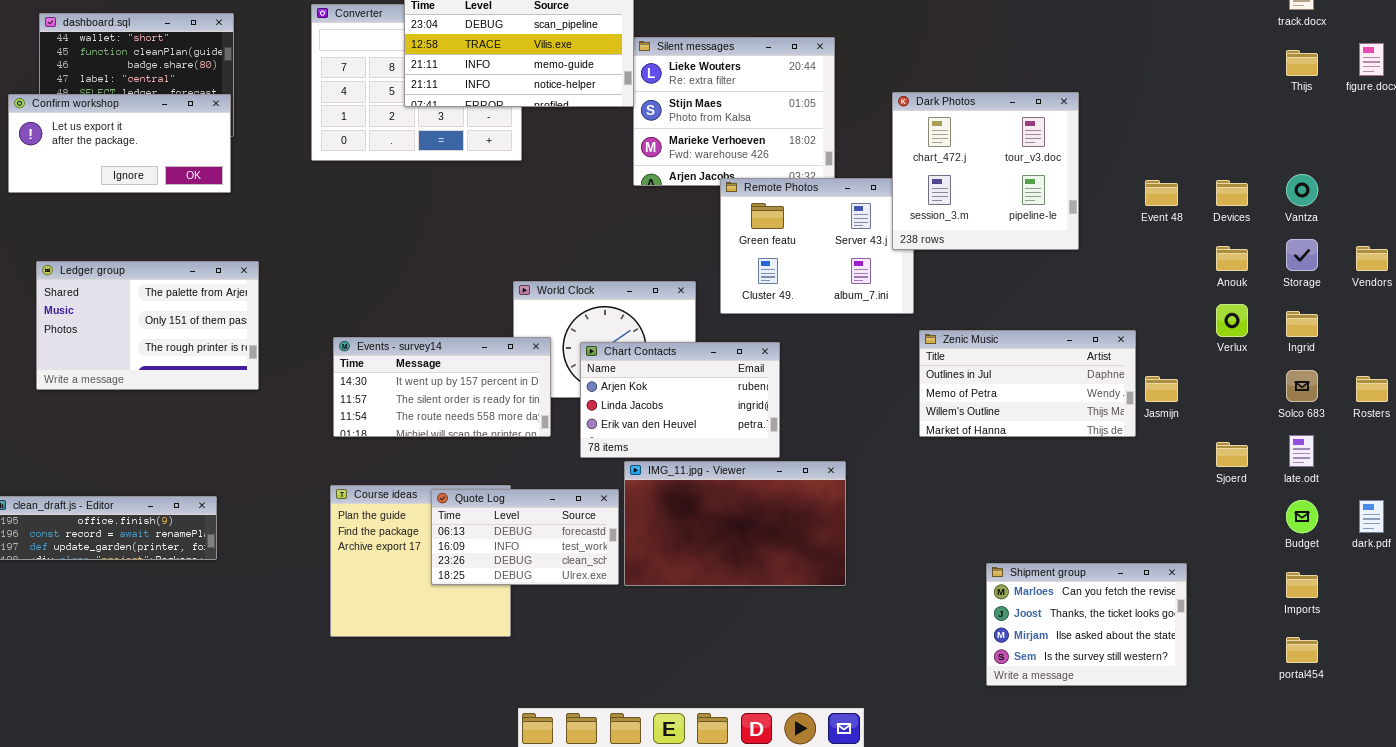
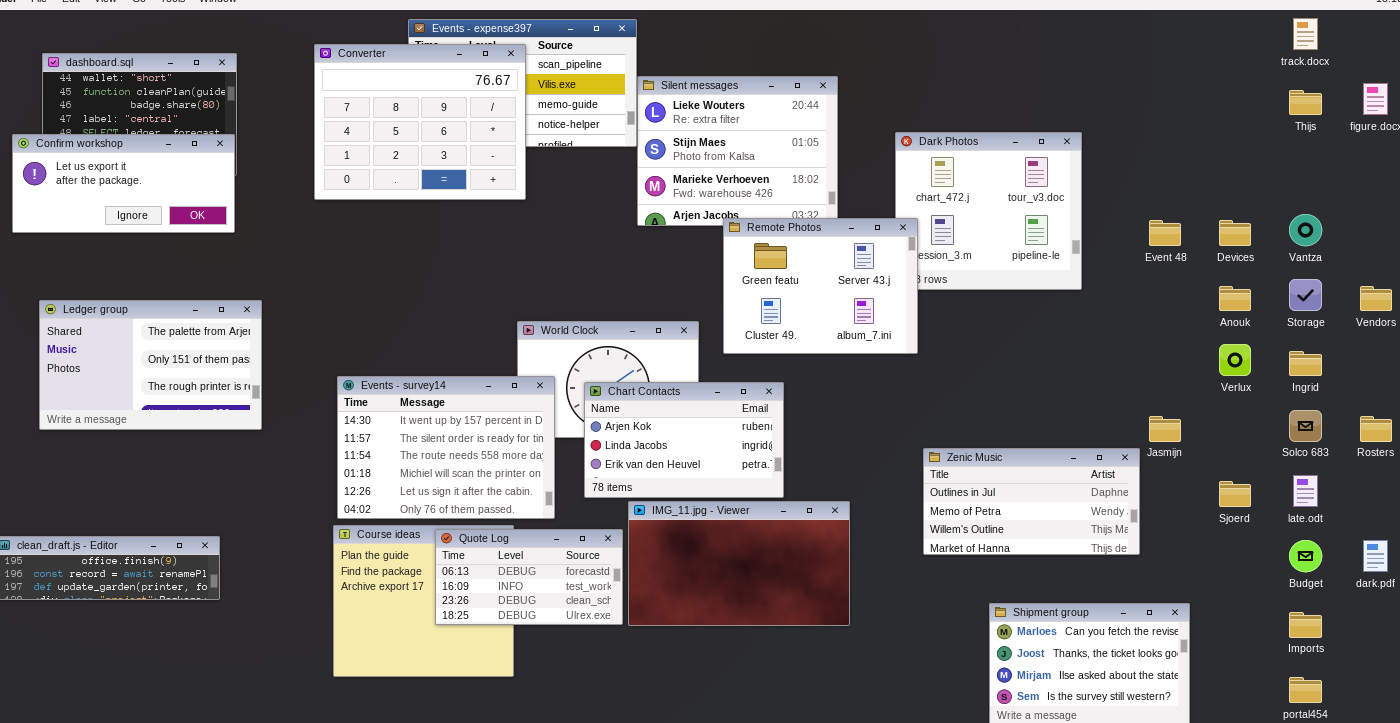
Converter: [311,4,522,161] -> [314,44,526,200], raised
Remote Photos: [720,178,914,314] -> [723,218,918,354], raised
Zenic Music: [919,330,1136,437] -> [923,448,1140,555], moved
Events - survey14: [333,337,551,437] -> [337,376,555,519], resized

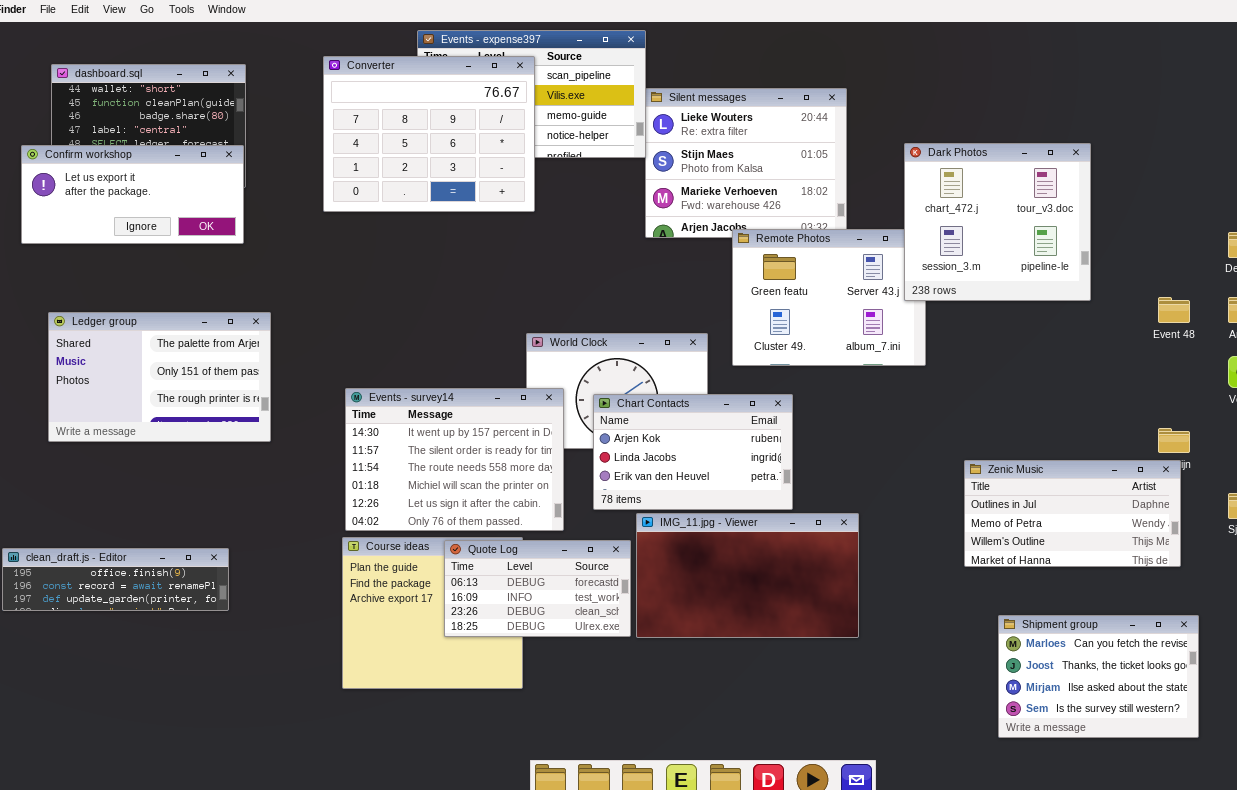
Dark Photos: [895,132,1082,290] -> [904,143,1091,301], raised
Event 48: [1149,220,1181,246] -> [1158,297,1190,323], moved
Zenic Music: [923,448,1140,555] -> [964,460,1181,567], moved

